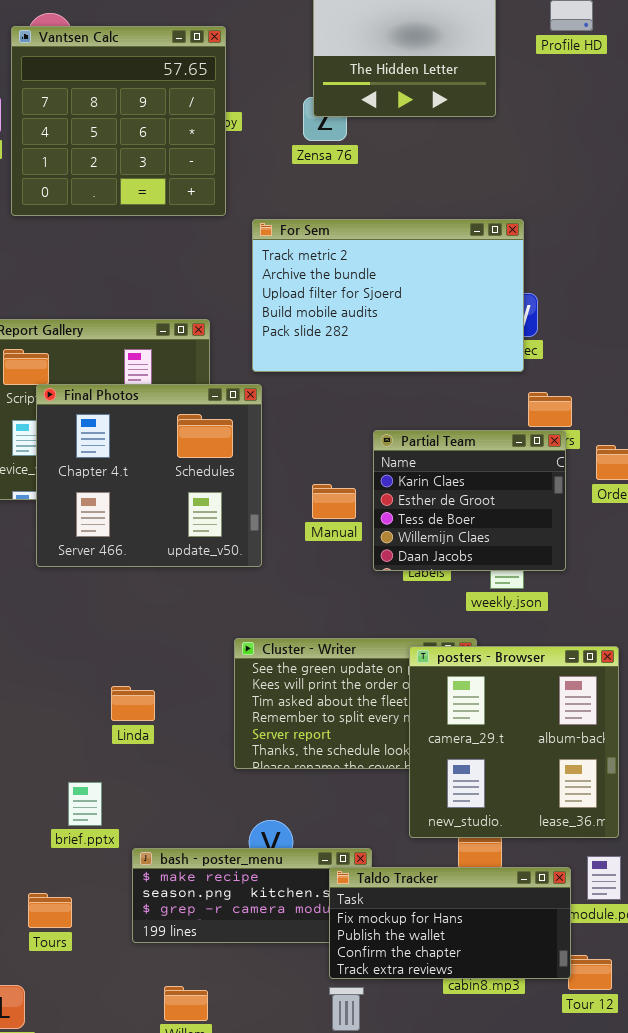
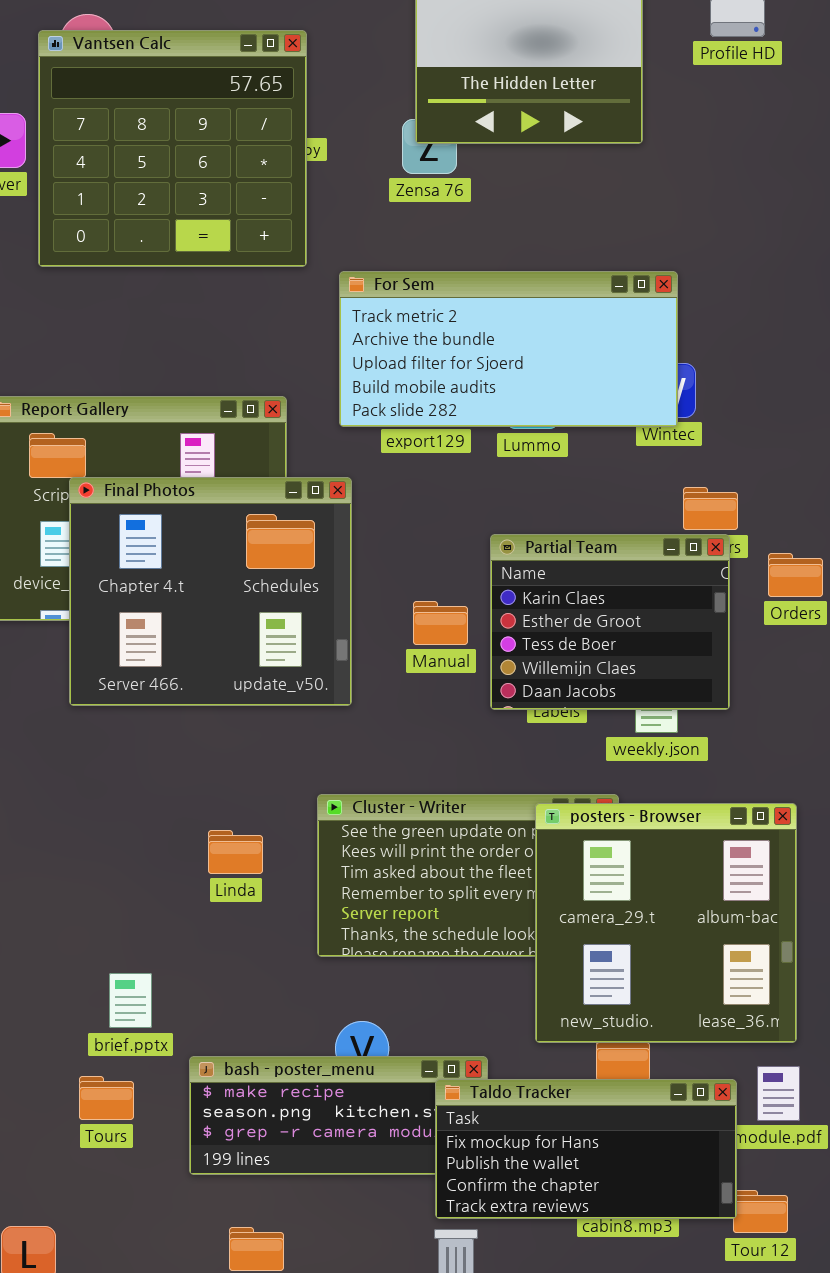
For Sem: [252,219,524,372] -> [339,271,678,427], resized
Linda: [111,686,155,721] -> [208,830,263,874], moved
Tours: [28,893,72,928] -> [79,1076,134,1120], moved

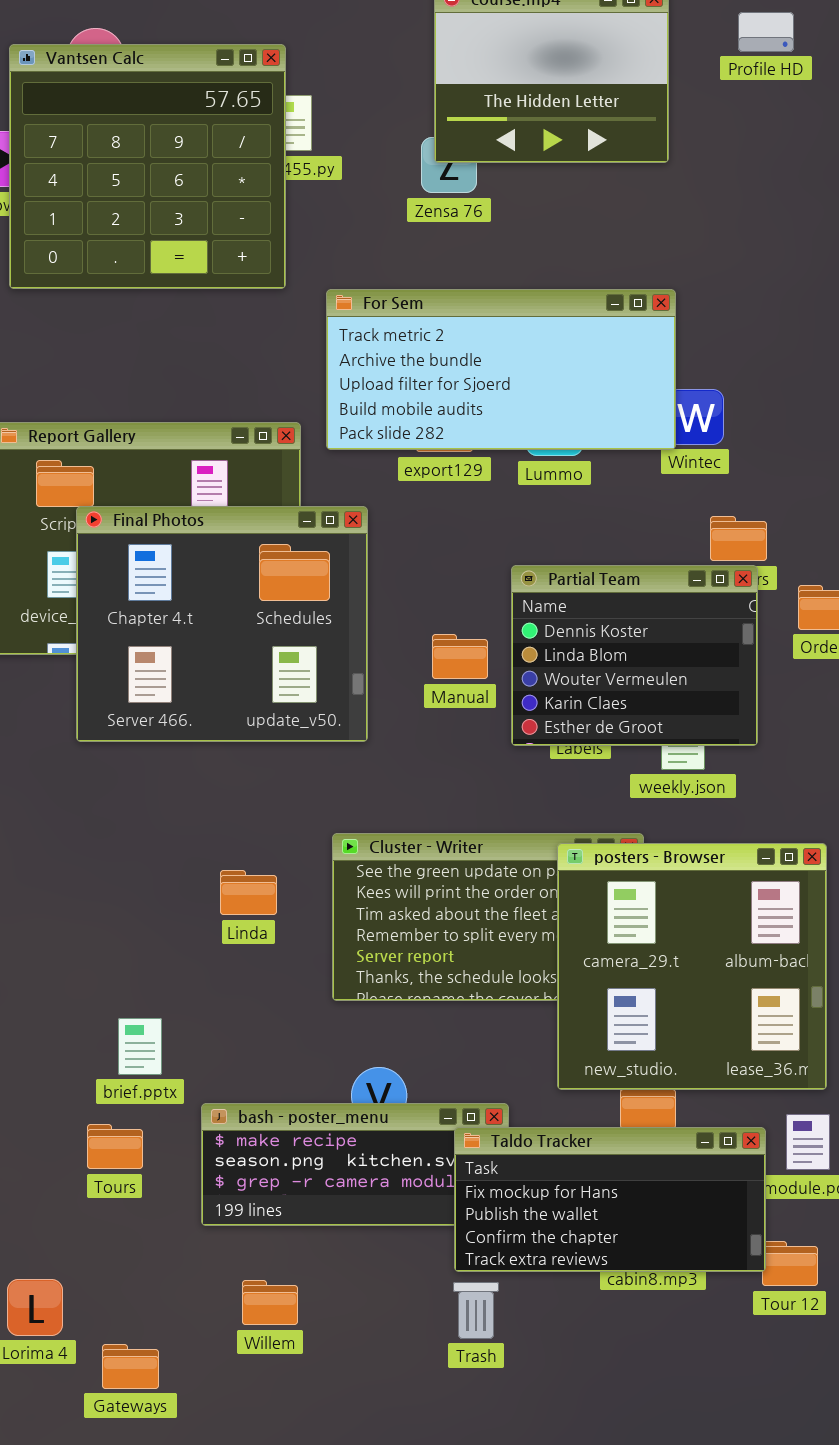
Vantsen Calc: [38,30,307,267] -> [9,44,286,289], moved
For Sem: [339,271,678,427] -> [326,289,676,450], moved
Partial Team: [490,534,730,710] -> [511,565,758,746], scrolled up 3 rows

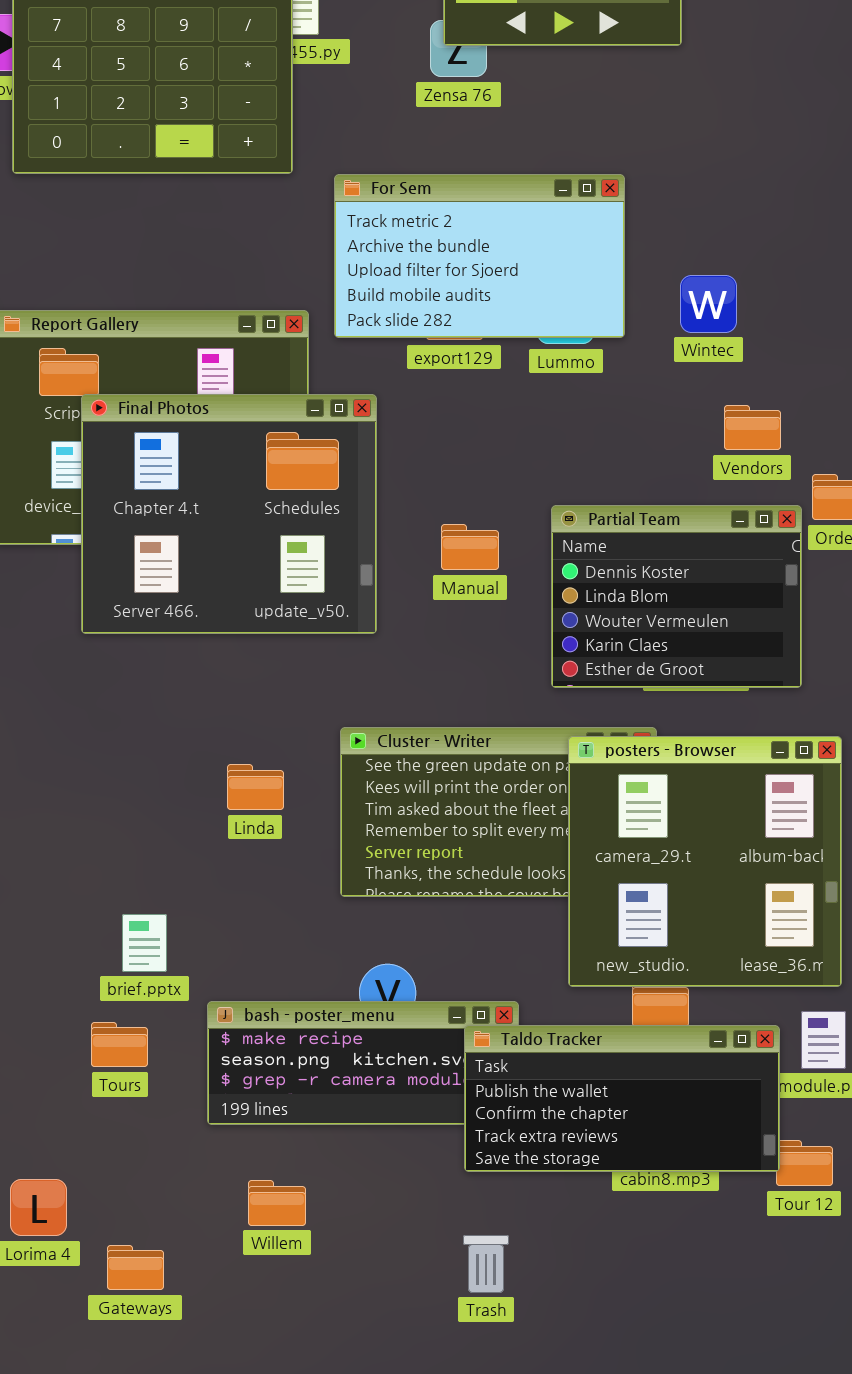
For Sem: [326,289,676,450] -> [334,174,625,338], resized
Partial Team: [511,565,758,746] -> [551,505,802,688], moved
Taldo Tracker: [454,1127,766,1272] -> [464,1025,780,1172], scrolled down 1 row
Trash: [453,1282,499,1339] -> [463,1235,509,1293], moved

